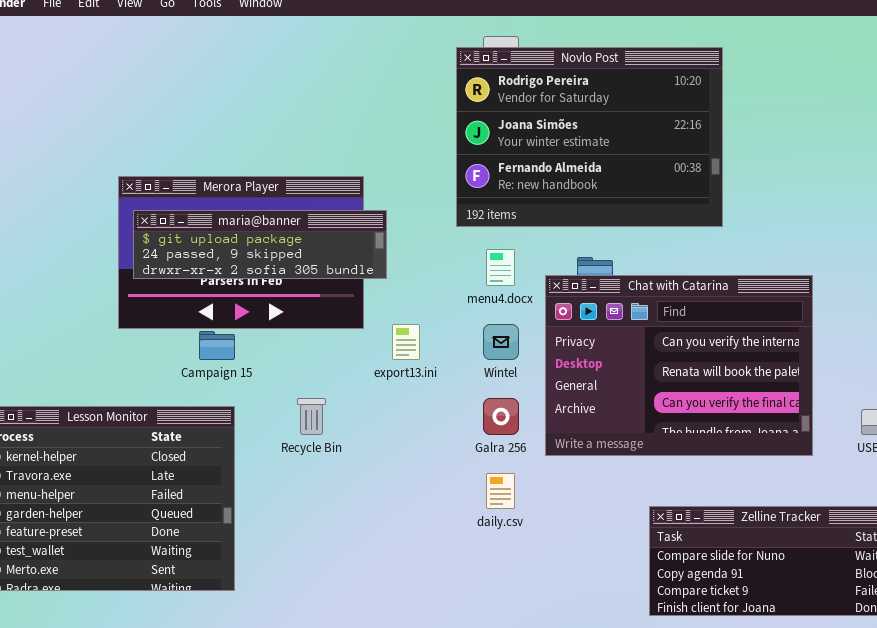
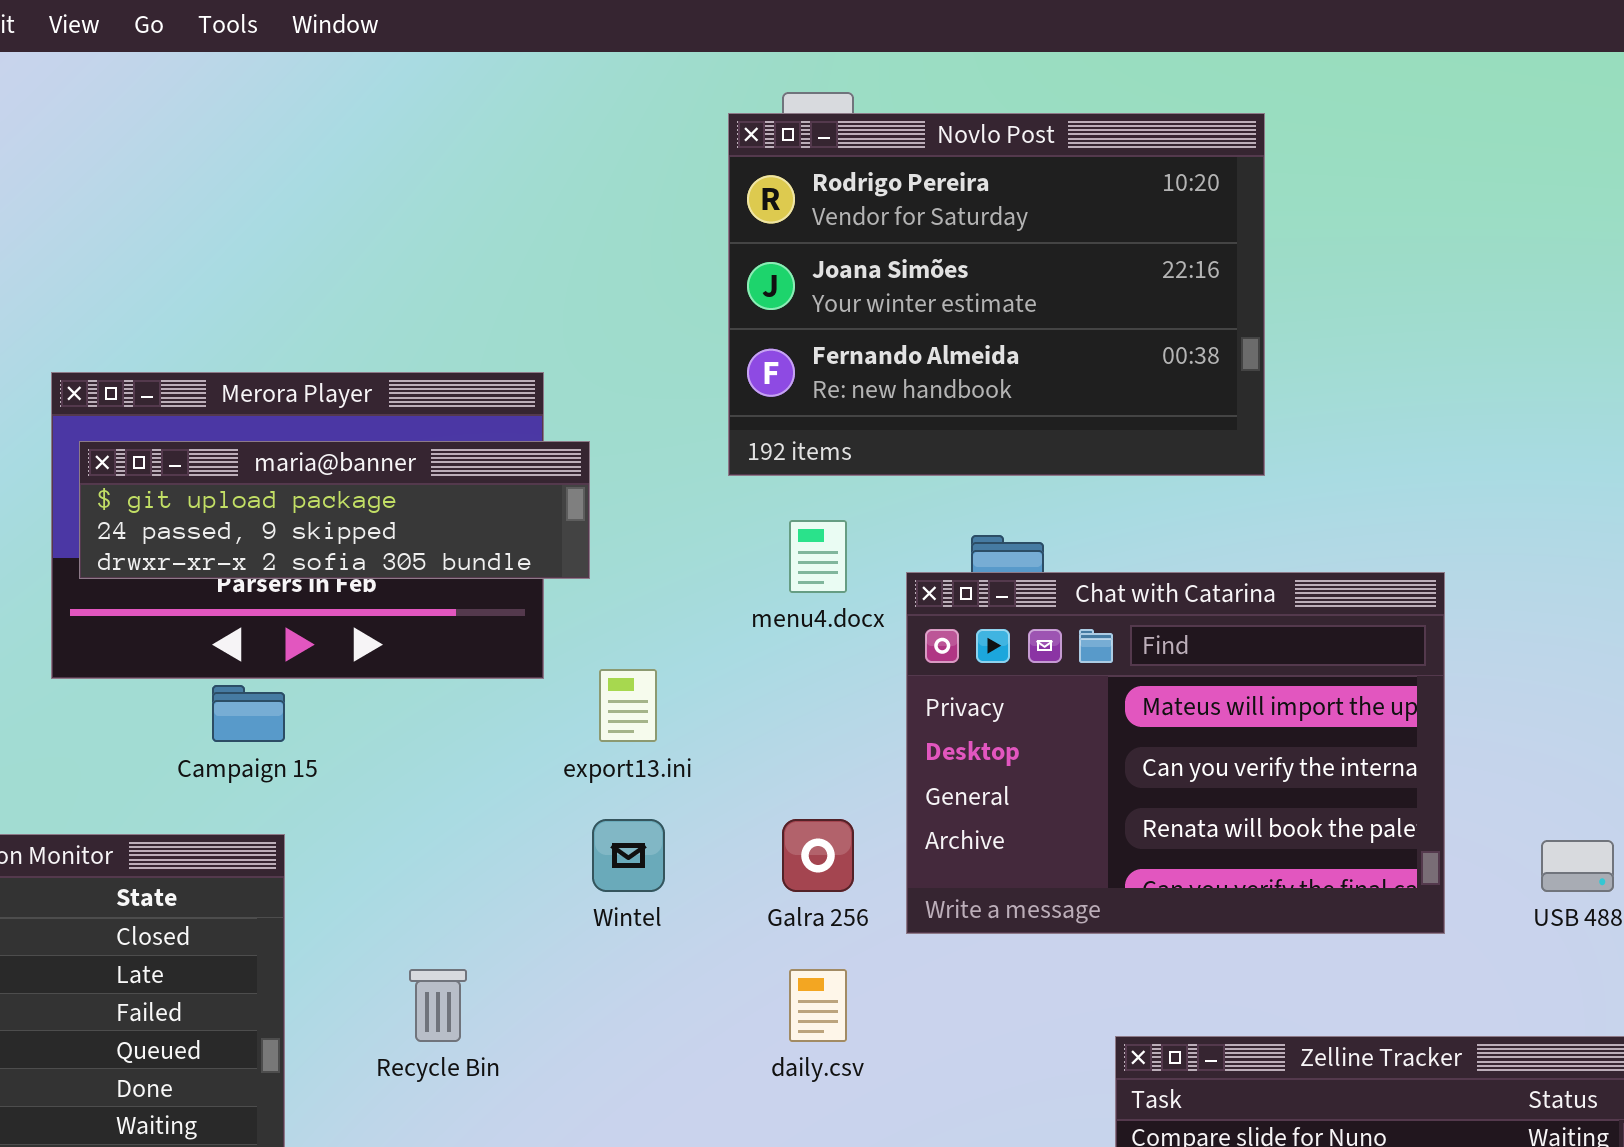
Chat with Catarina: [545,275,813,456] -> [906,572,1445,934], scrolled up 1 row
Wintel: [483,324,519,360] -> [592,819,665,892], moved
Recycle Bin: [297,398,326,435] -> [409,969,467,1042], moved

